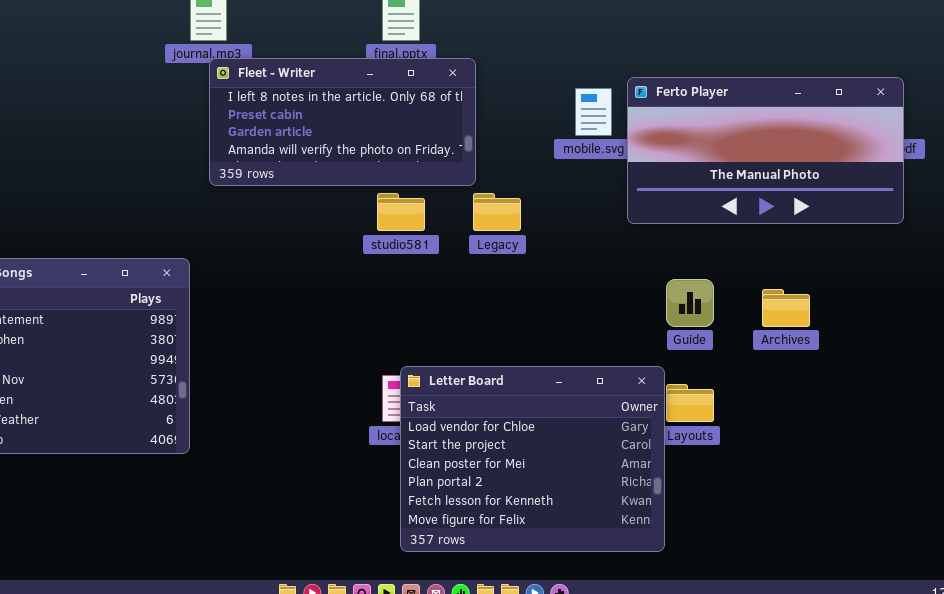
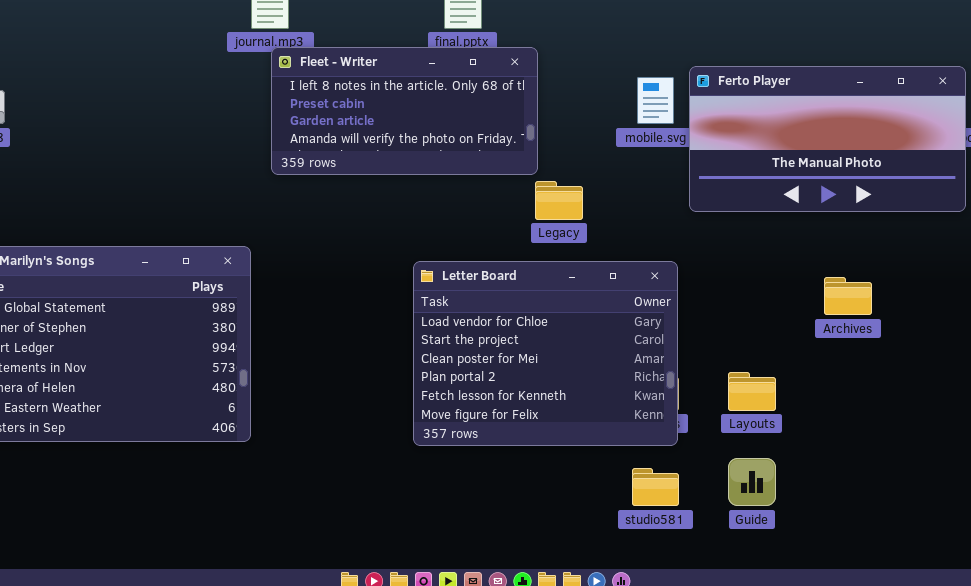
studio581: [377,193,425,231] -> [632,468,679,506], moved
Guide: [666,279,714,327] -> [728,458,776,506], moved
Letter Board: [400,366,665,552] -> [413,261,678,446], moved

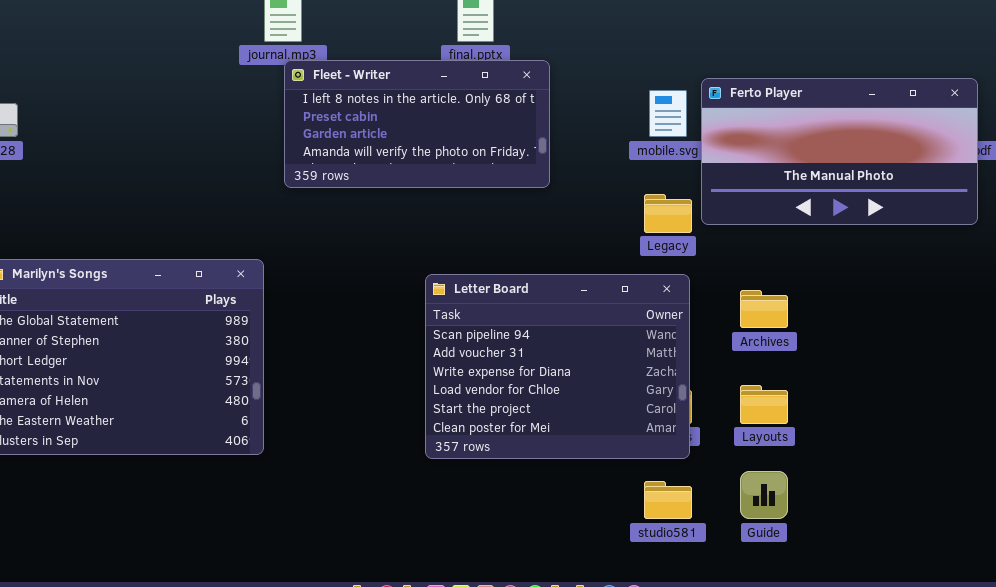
Legacy: [535,181,583,220] -> [644,194,692,233], moved
Letter Board: [413,261,678,446] -> [425,274,690,459], scrolled up 3 rows
Archives: [824,277,872,315] -> [740,290,788,328], moved

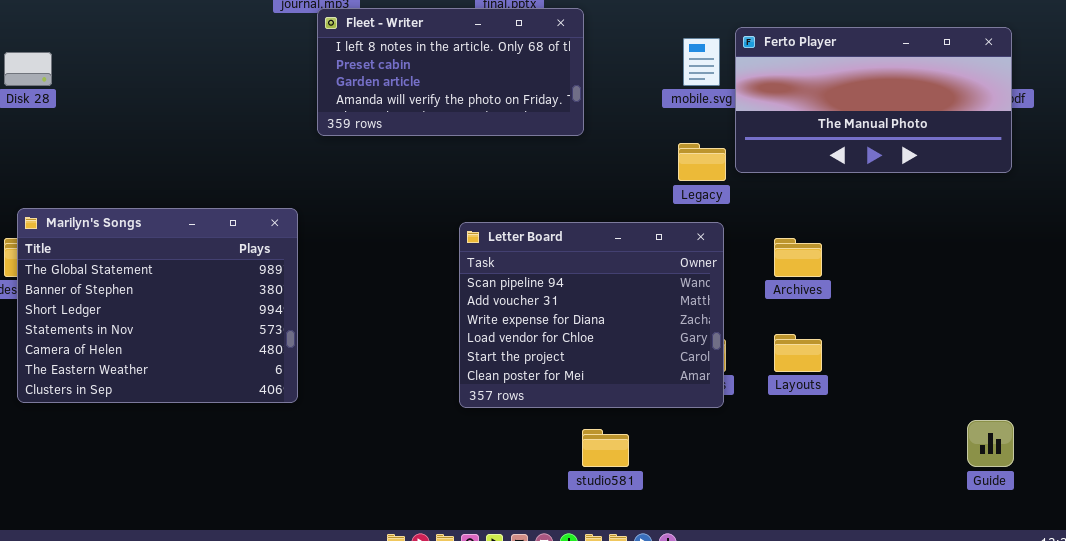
Guide: [740,471,788,519] -> [967,420,1014,467], moved
studio581: [644,481,692,519] -> [582,429,629,467], moved

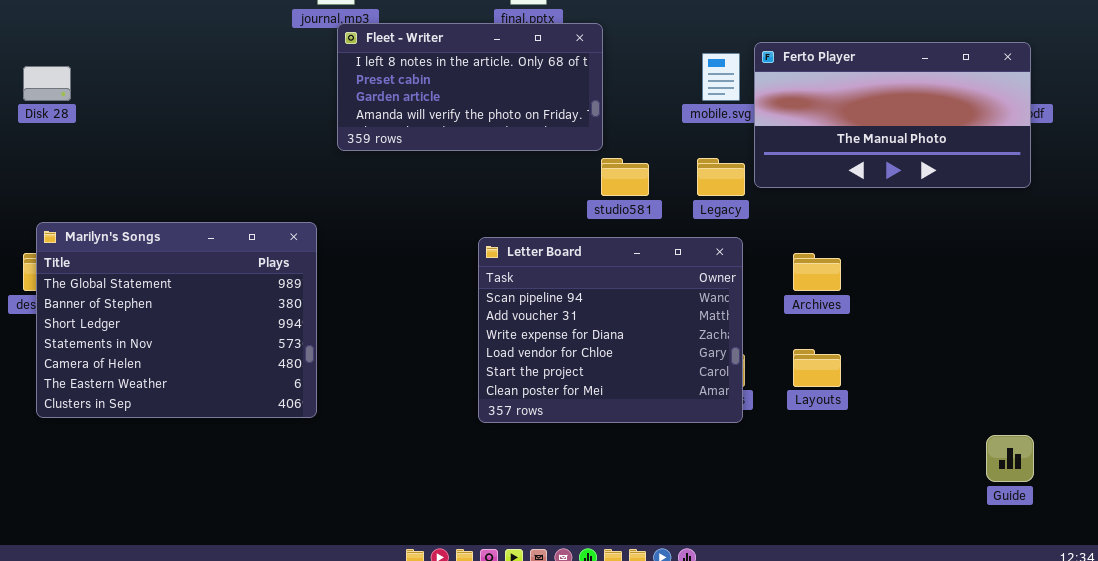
studio581: [582,429,629,467] -> [601,158,649,196], moved

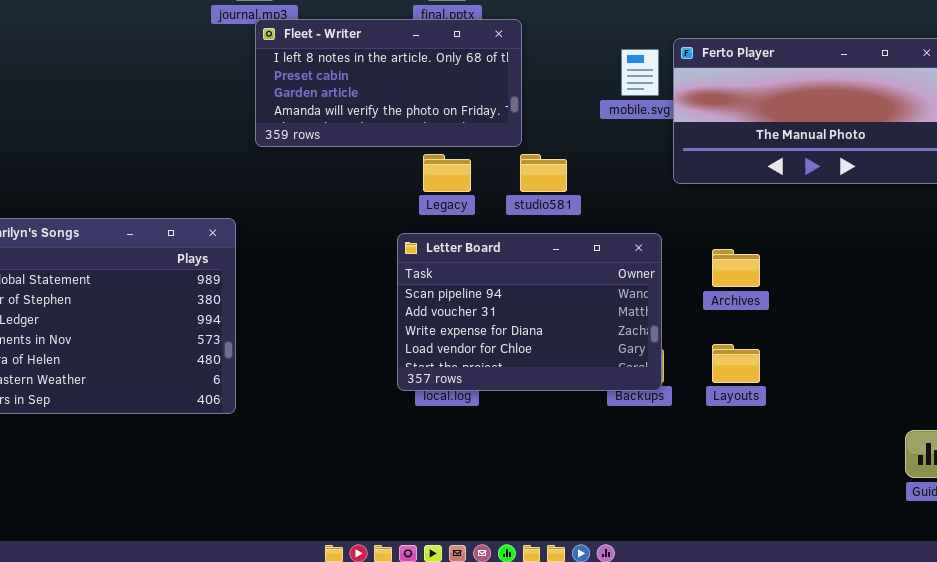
Legacy: [697,158,745,196] -> [423,154,471,192], moved
Letter Board: [478,237,743,423] -> [397,233,662,391], resized

